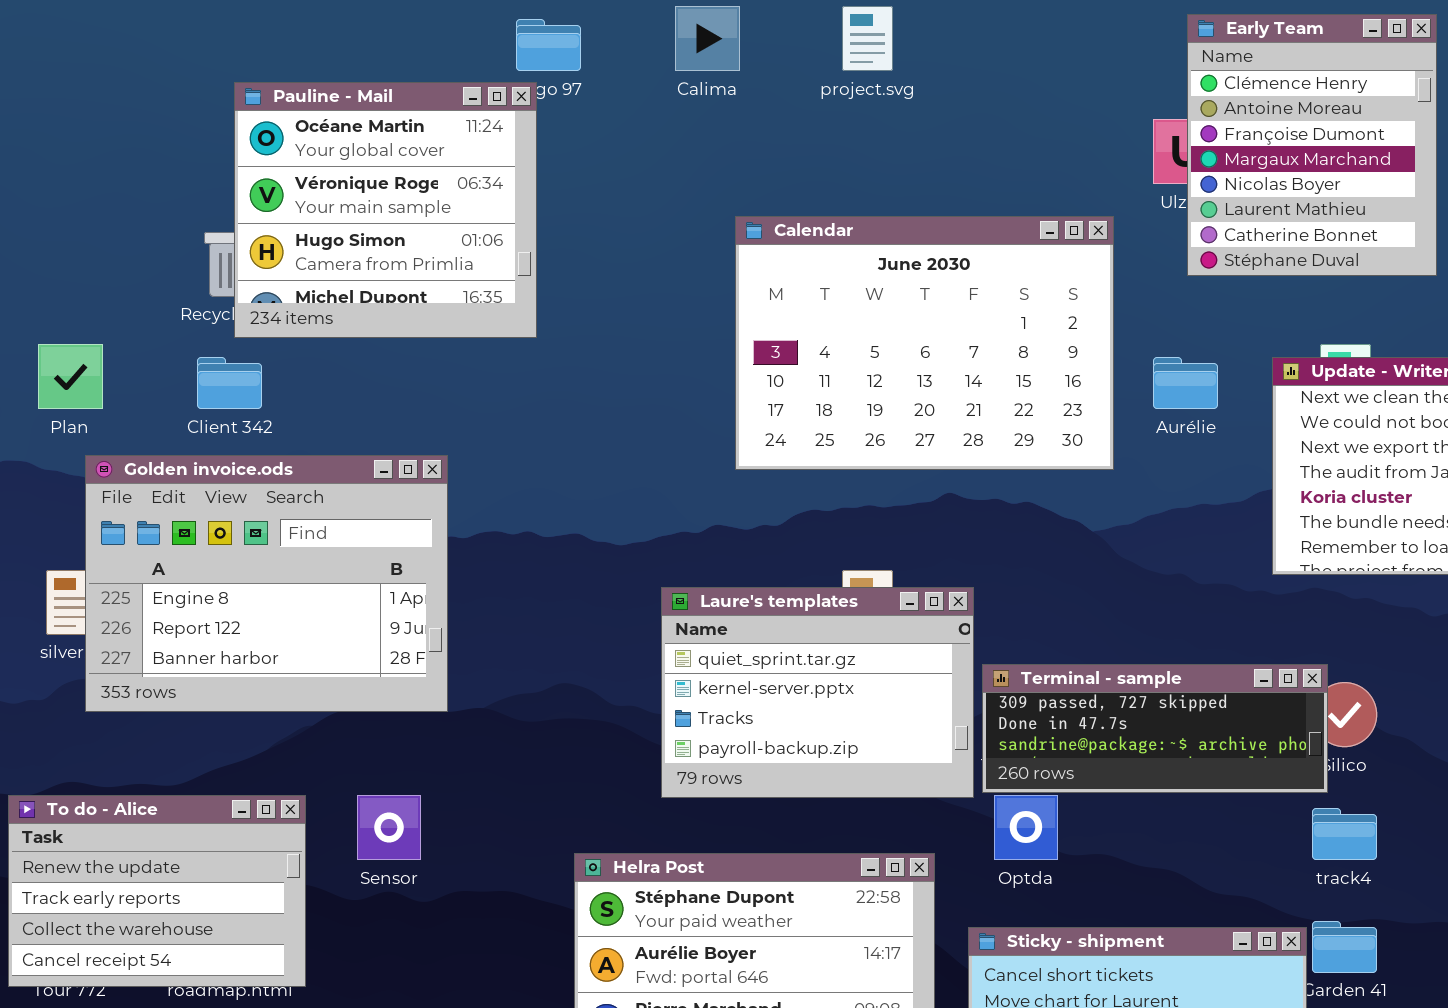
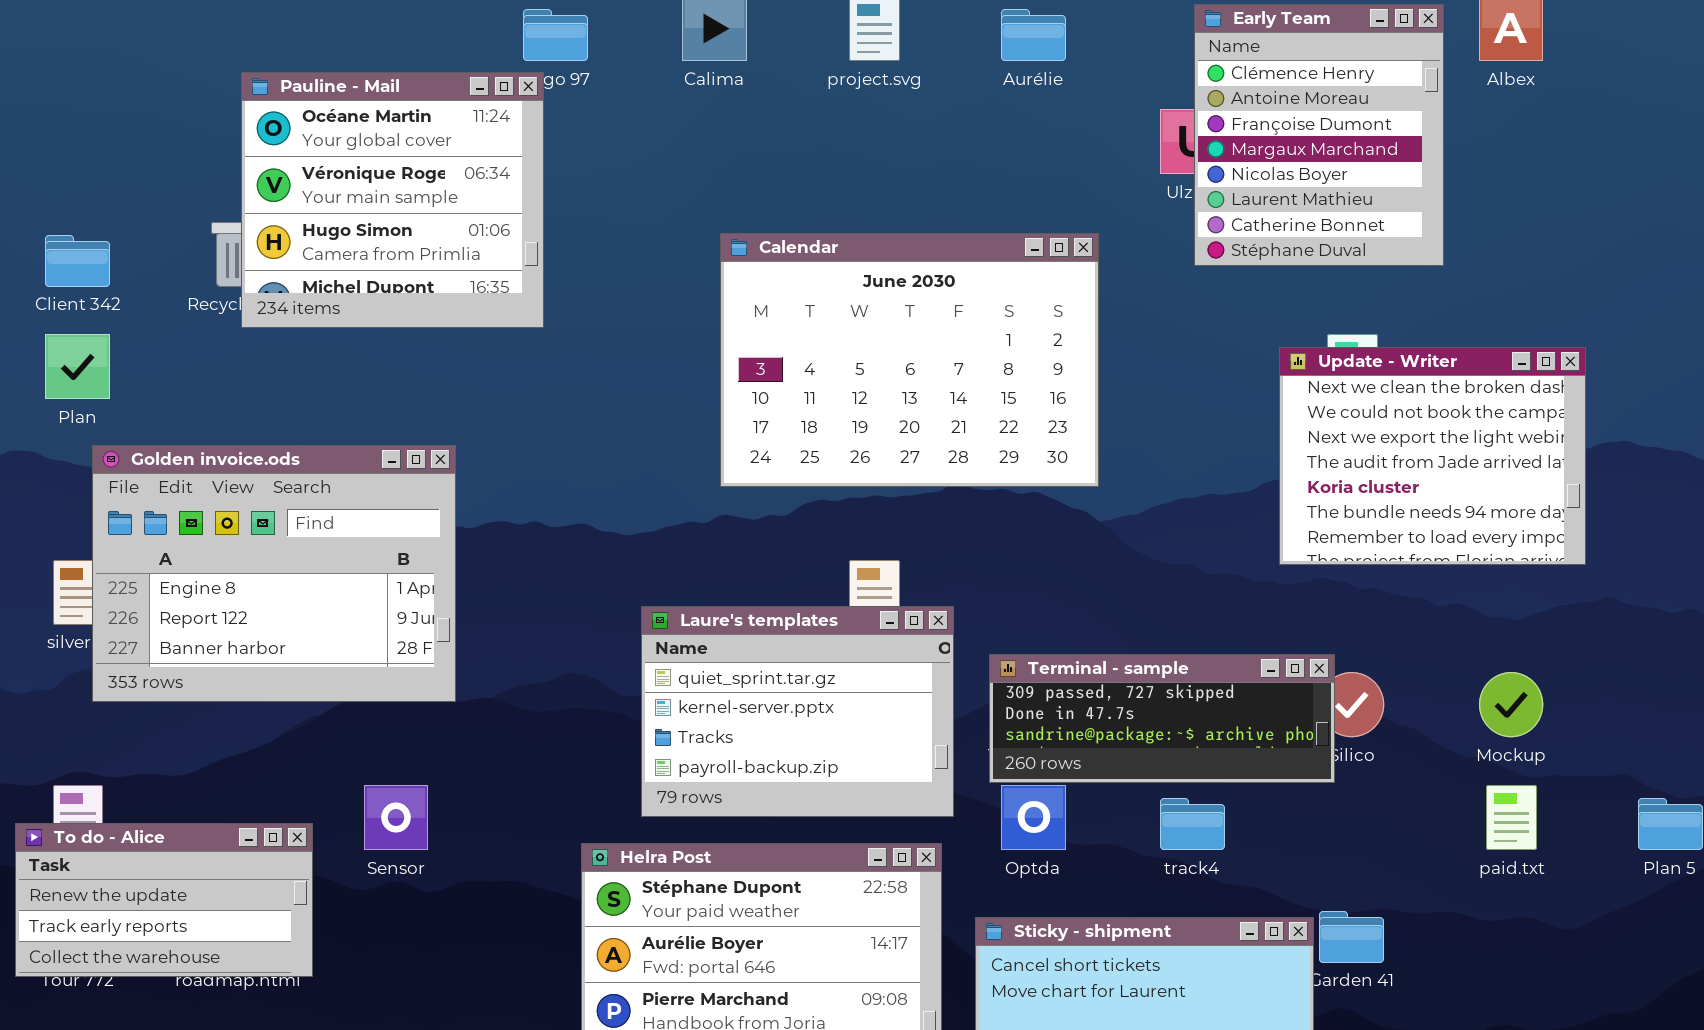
Calendar: [735,216,1114,470] -> [720,233,1099,487], moved
Client 342: [197,357,262,409] -> [45,235,110,287], moved
Aurélie: [1153,357,1218,409] -> [1001,9,1066,61], moved
Laure's templates: [661,587,974,798] -> [641,606,954,817], moved
To do - Alice: [8,795,306,987] -> [15,823,313,977], resized
track4: [1312,808,1377,860] -> [1160,798,1225,850], moved

